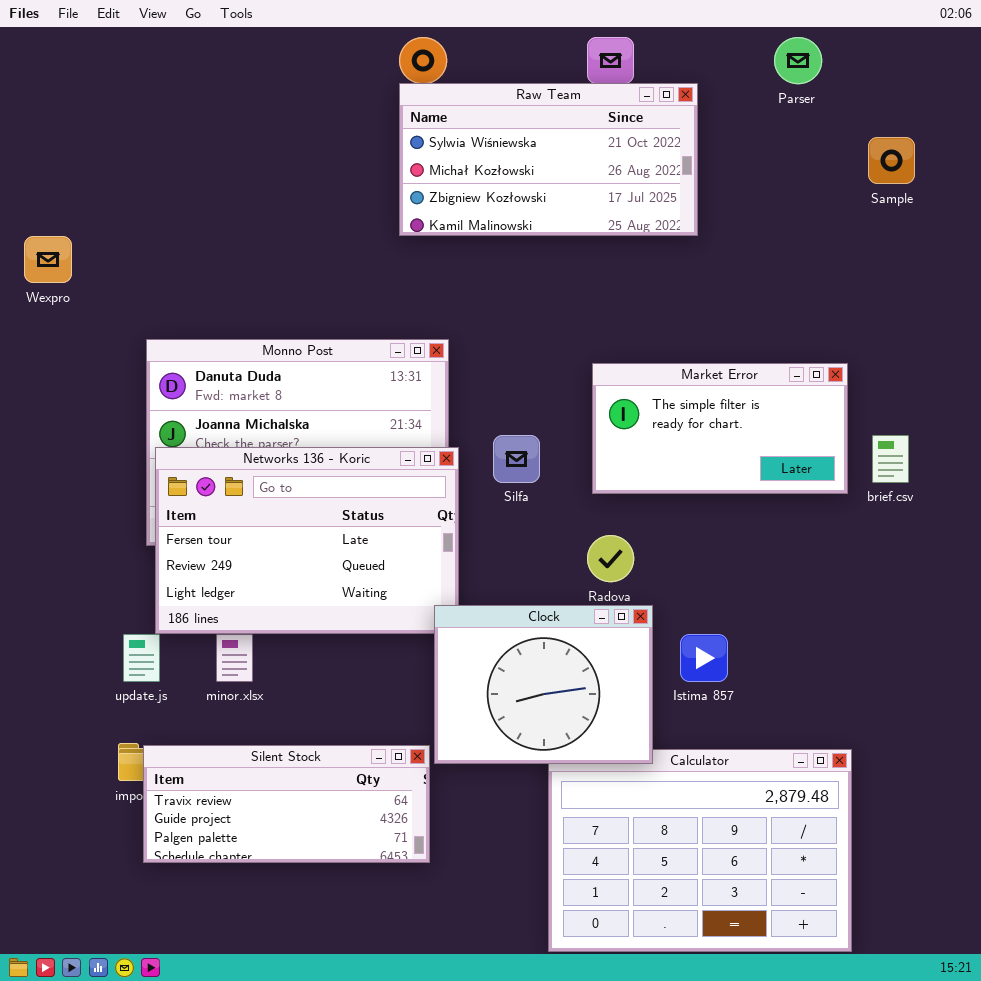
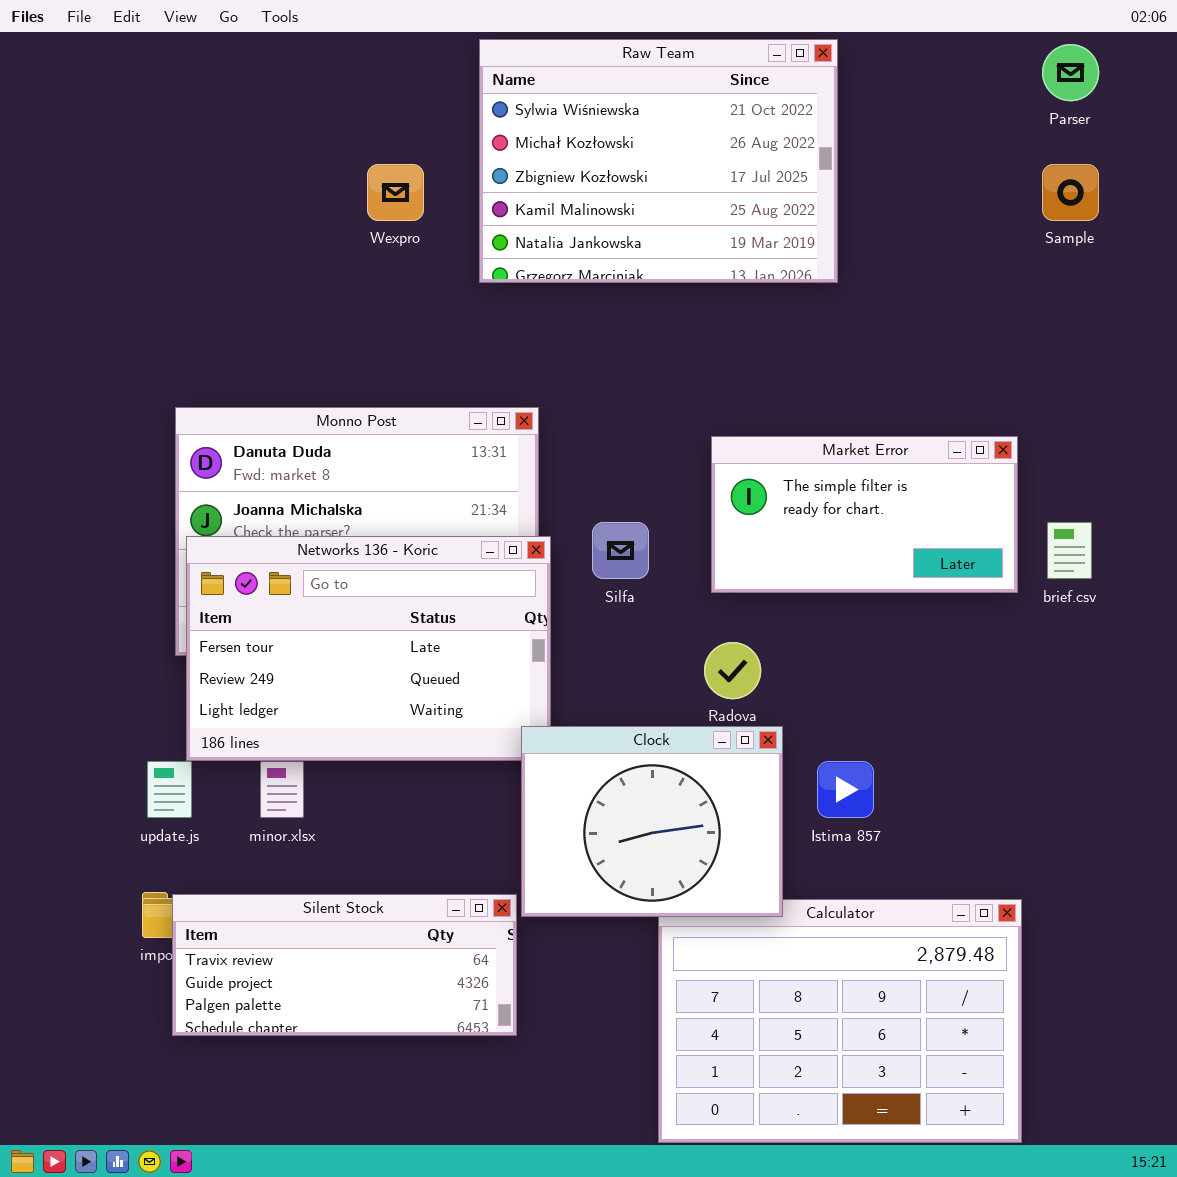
Parser: [774,37,822,84] -> [1042,44,1099,101], moved
Raw Team: [399,83,698,236] -> [479,39,838,283], resized
Wexpro: [24,236,72,283] -> [367,164,424,221], moved

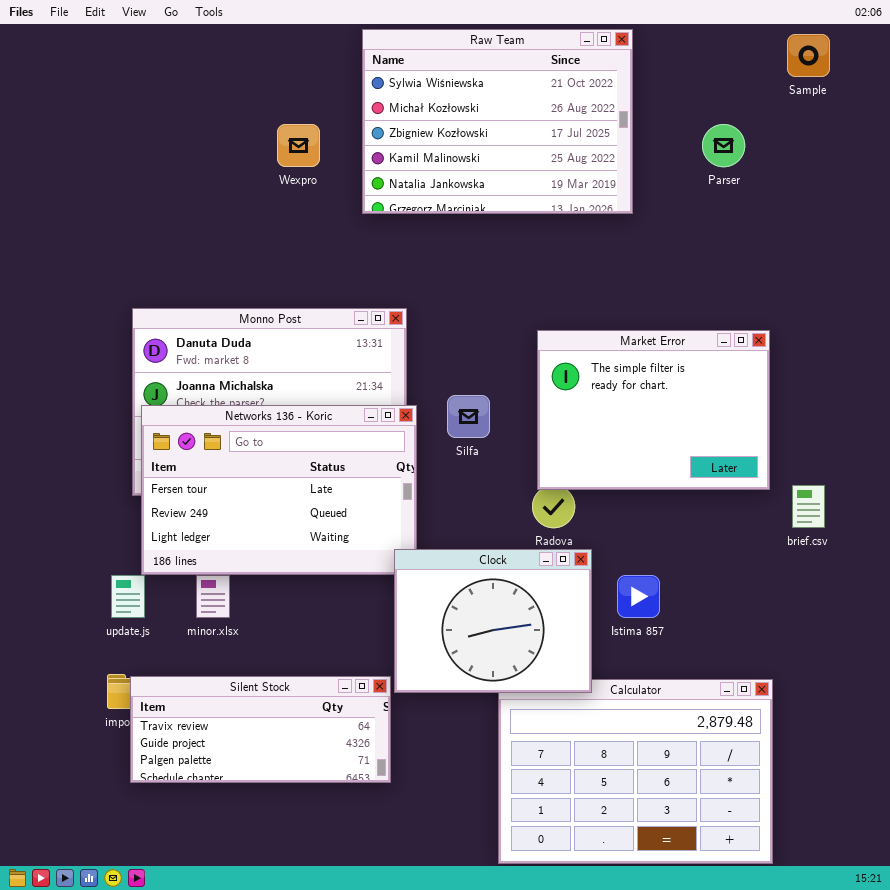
Parser: [1042,44,1099,101] -> [702,124,745,167], moved
Sample: [1042,164,1099,221] -> [787,34,830,77], moved
Market Error: [711,436,1018,593] -> [537,330,770,490], resized
brief.csv: [1047,522,1092,579] -> [792,485,825,528], moved

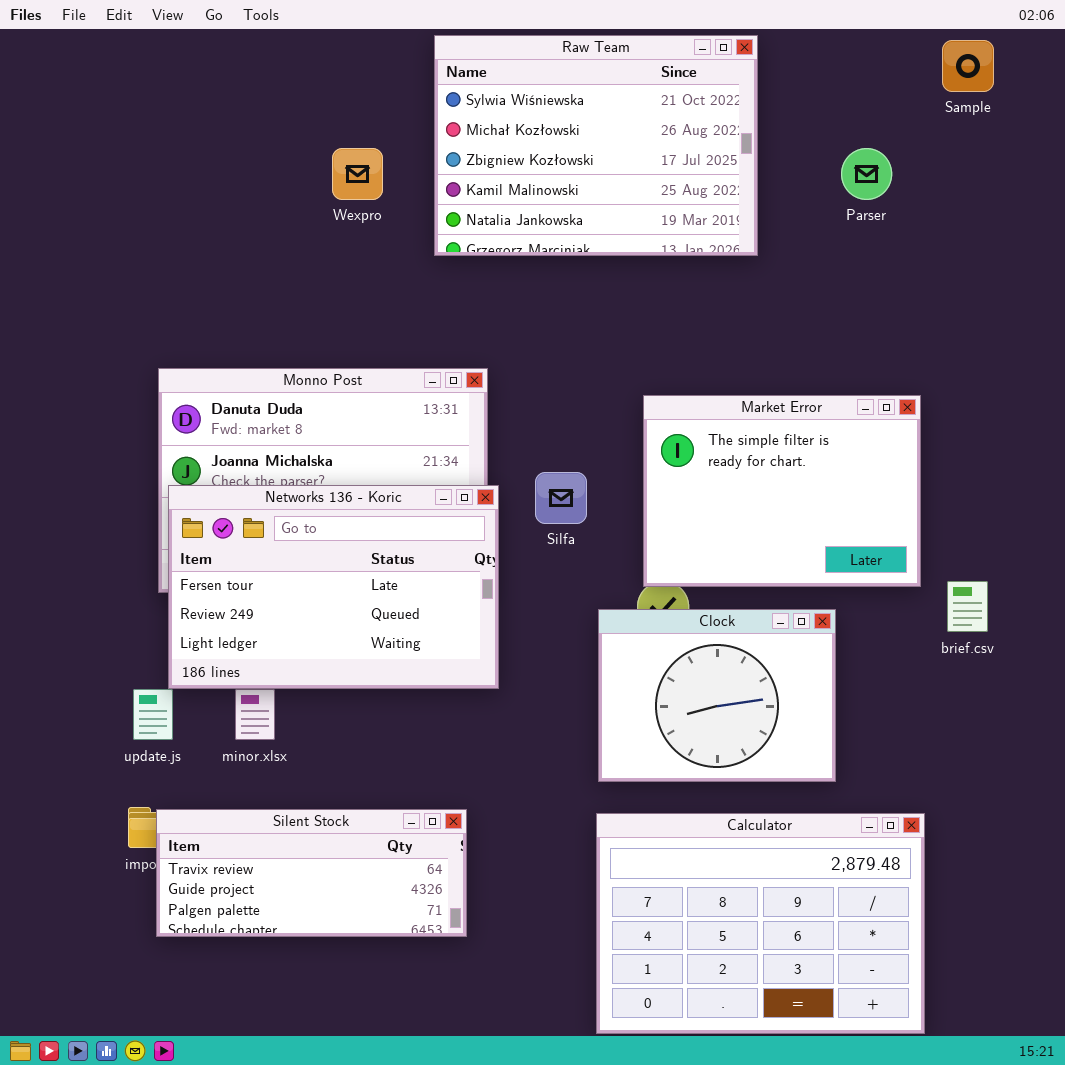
Clock: [394,549,592,693] -> [598,609,836,782], moved

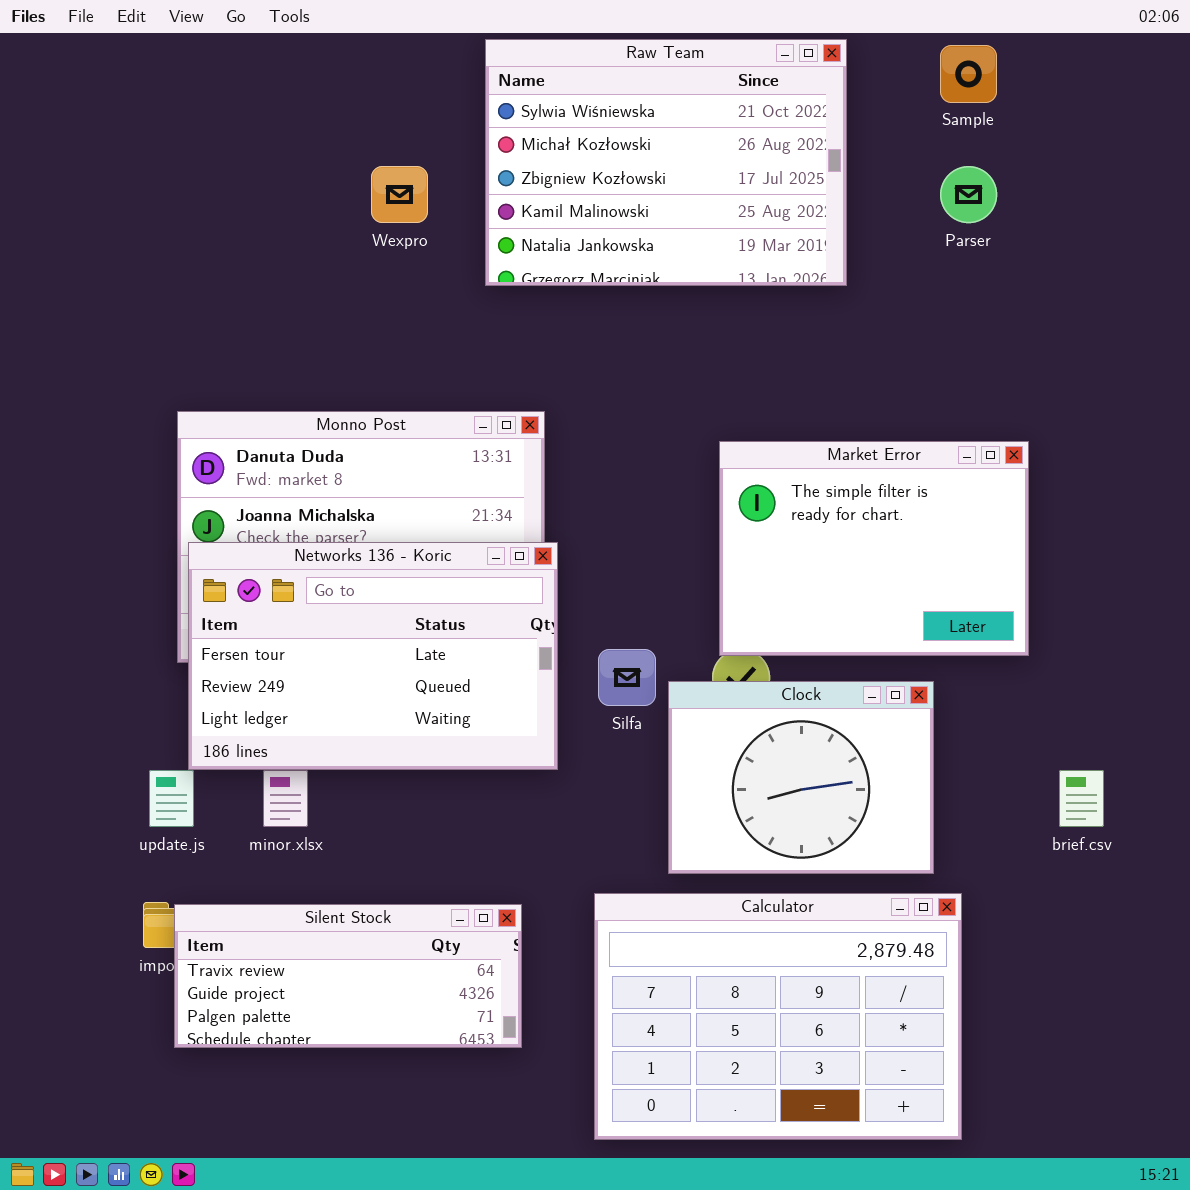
Sample: [942,40,994,92] -> [940,45,997,103], moved
Silfa: [535,472,587,524] -> [598,649,656,706], moved
brief.csv: [947,581,988,632] -> [1059,770,1104,827], moved
Calculator: [596,813,925,1034] -> [594,893,962,1140], moved

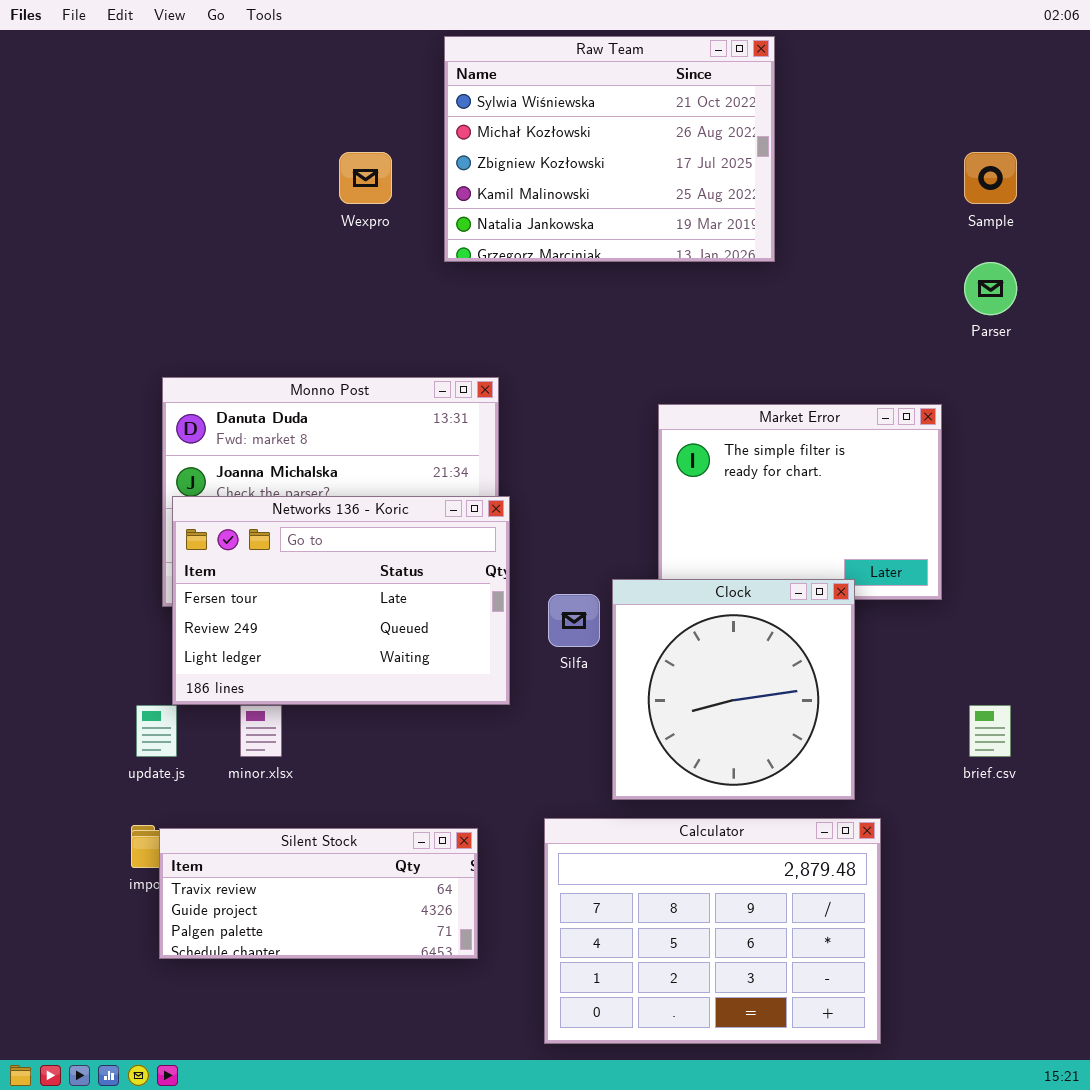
Sample: [940,45,997,103] -> [964,152,1017,204], moved
Parser: [940,166,997,223] -> [964,262,1017,315], moved
Clock: [668,681,934,874] -> [612,579,855,800], resized

